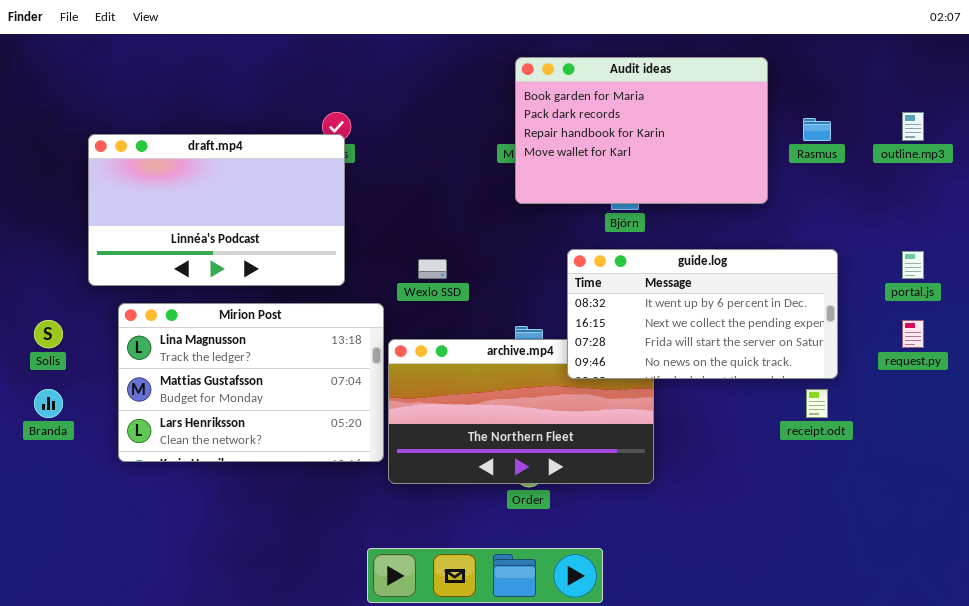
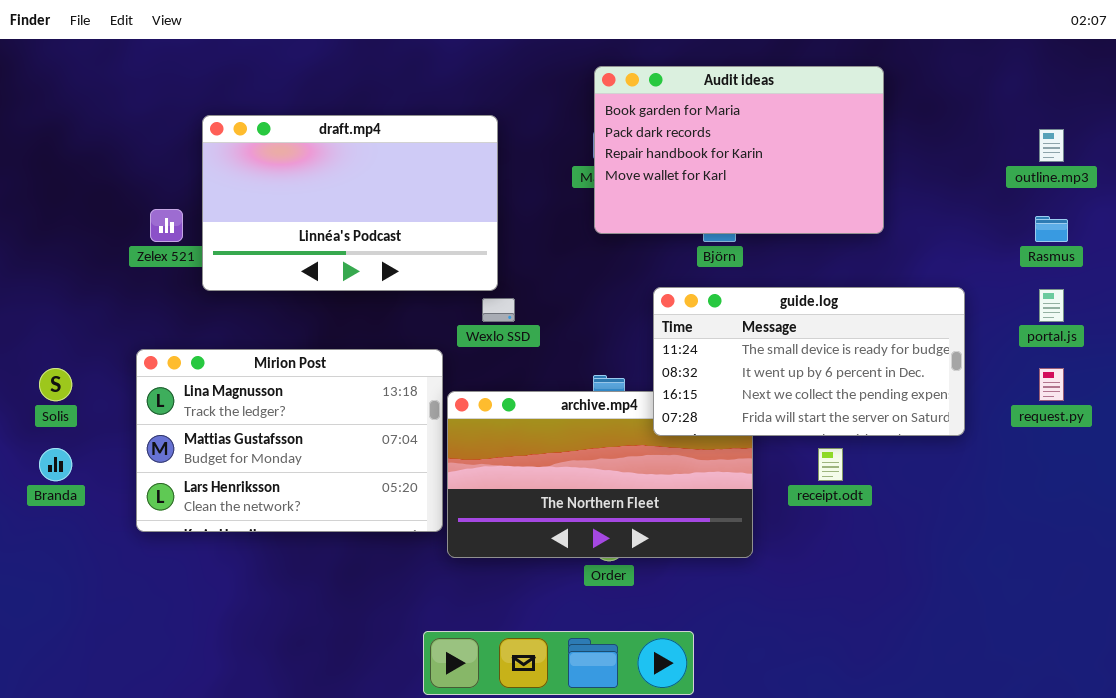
Rasmus: [803,118,831,141] -> [1035,216,1068,242], moved
draft.mp4: [88,134,345,286] -> [202,115,498,291], moved
guide.log: [567,249,838,379] -> [653,287,965,436], scrolled up 1 row
receipt.odt: [806,389,828,418] -> [818,448,843,481], moved

